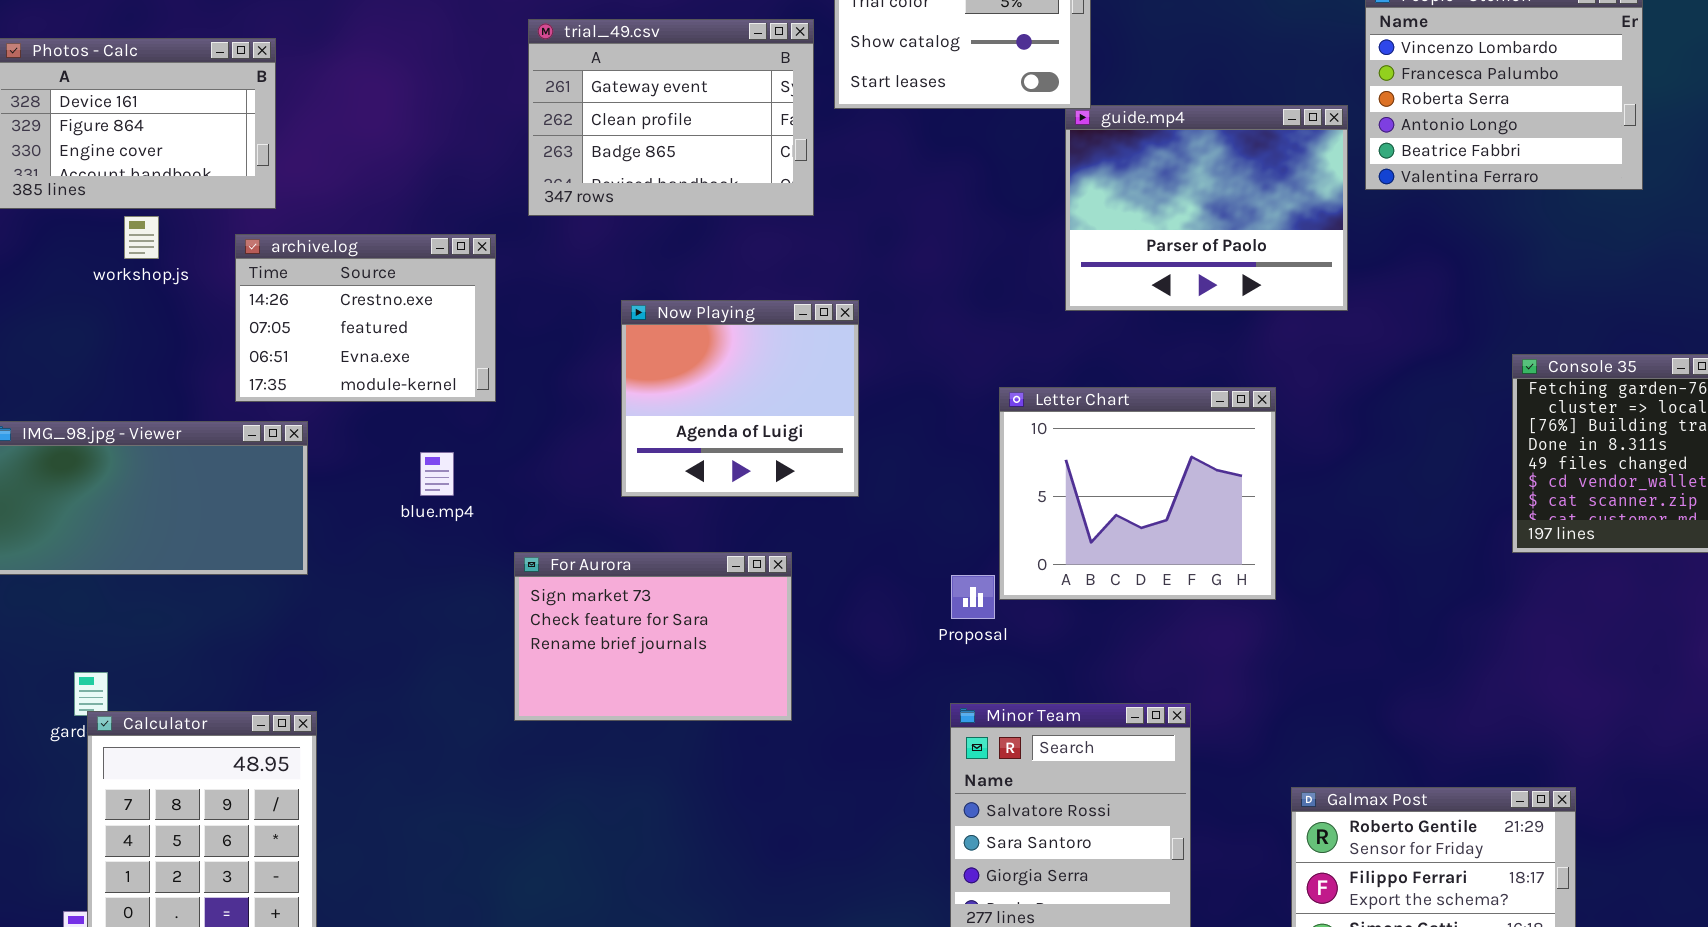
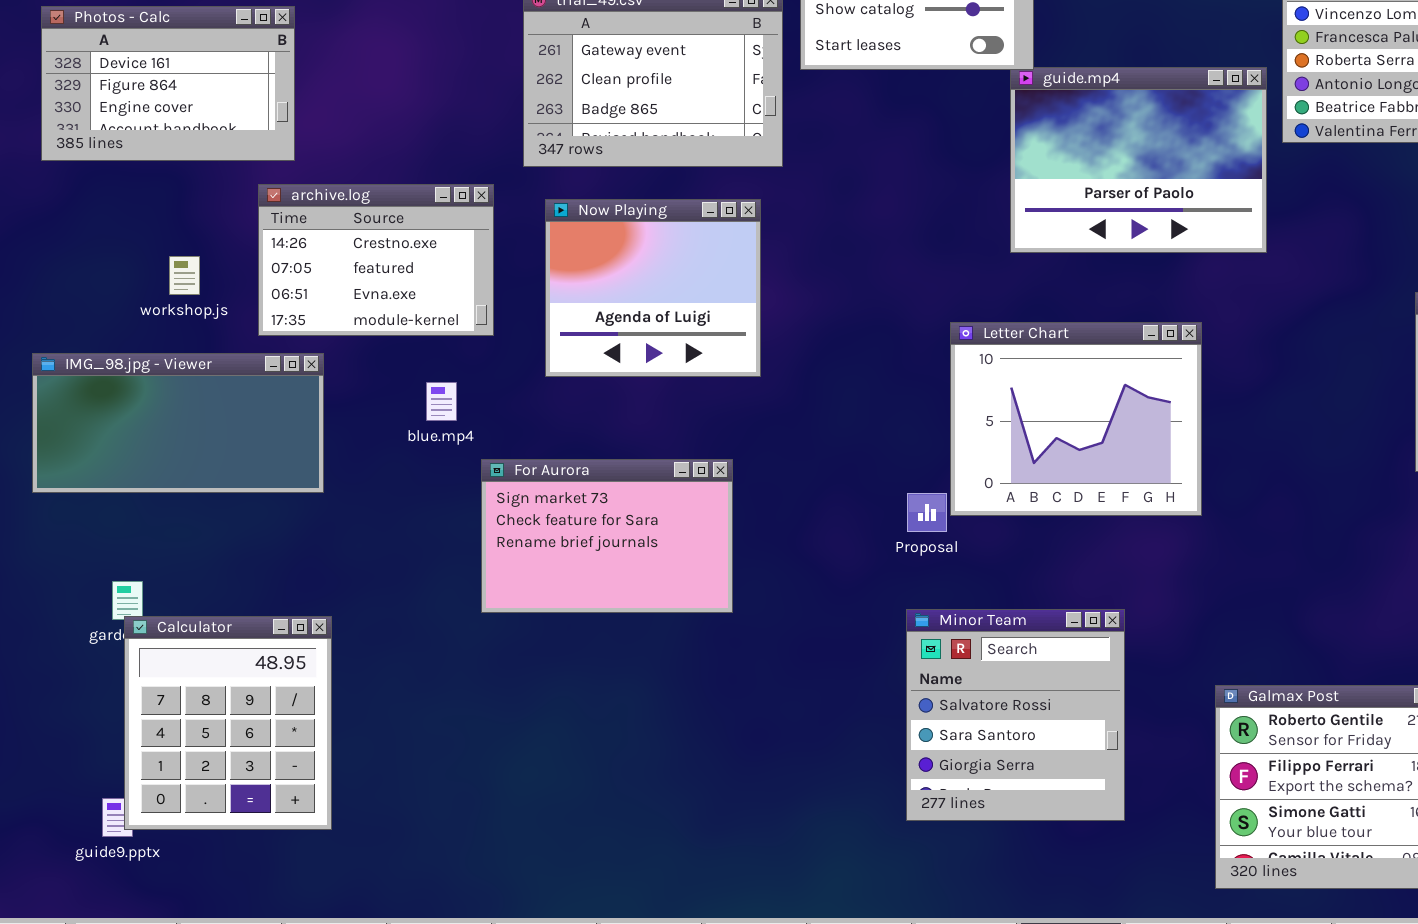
workshop.js: [124,216,159,259] -> [169,256,200,295], moved
Now Playing: [621,300,859,497] -> [545,199,761,377], moved
For Aurora: [514,552,792,721] -> [481,459,733,613], moved

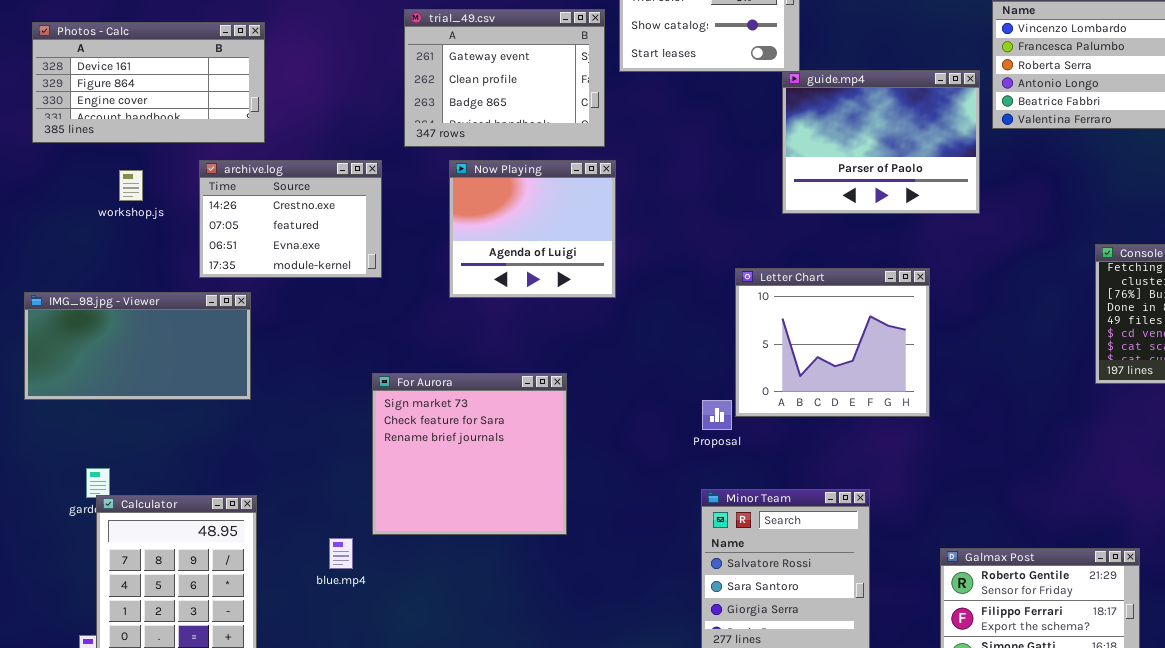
Photos - Calc: [41,6,295,161] -> [32,22,265,143], resized
Now Playing: [545,199,761,377] -> [449,160,616,298], moved
workshop.js: [169,256,200,295] -> [119,170,143,201], moved
blue.mp4: [426,382,457,421] -> [329,538,353,569], moved
For Aurora: [481,459,733,613] -> [372,373,567,535], resized

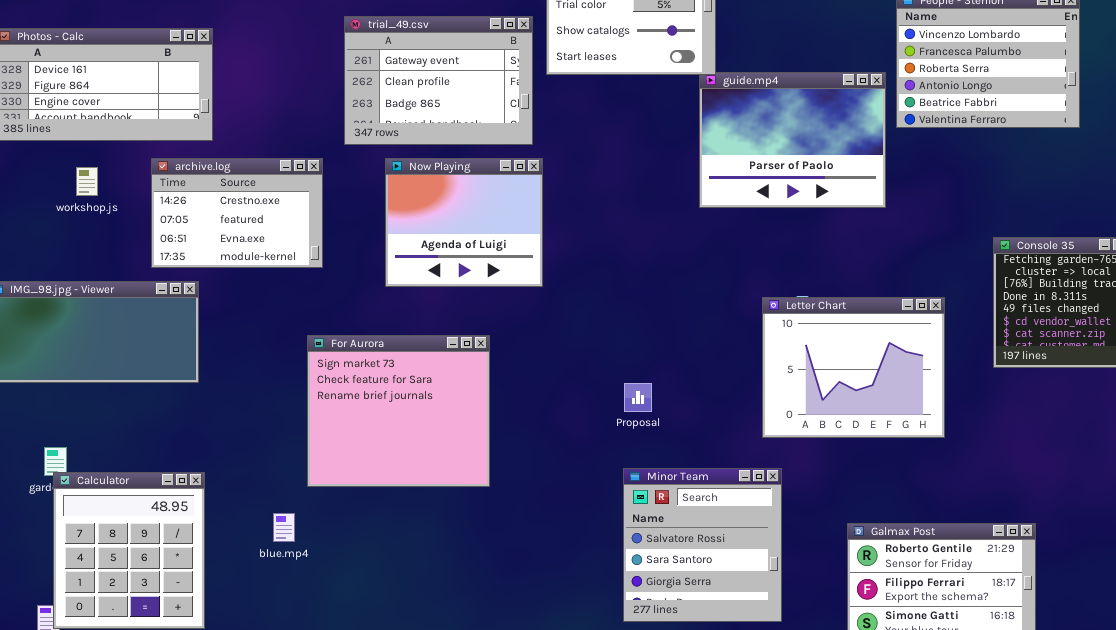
Letter Chart: [735,268,930,417] -> [762,297,945,438], moved
For Aurora: [372,373,567,535] -> [307,335,490,487], moved

